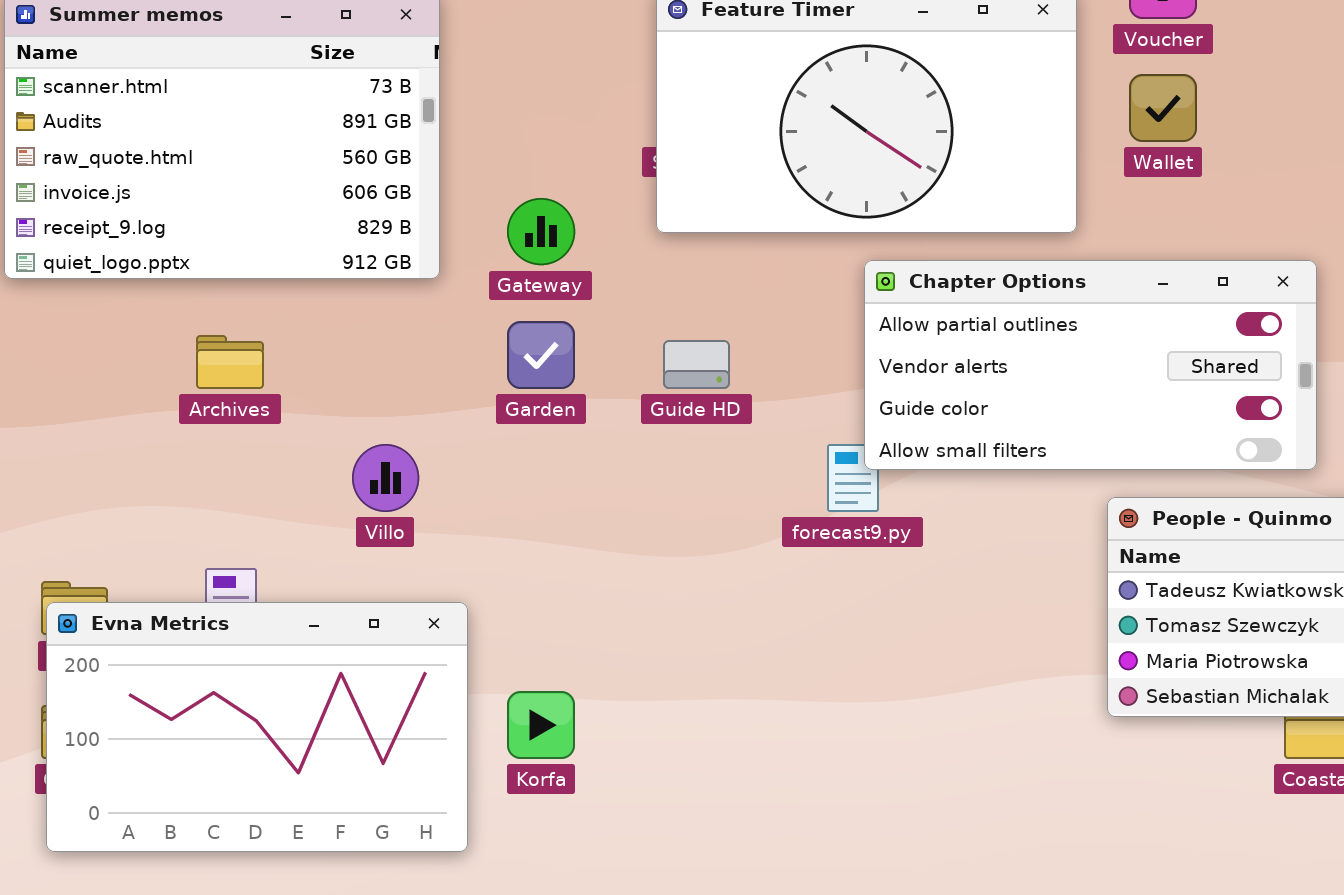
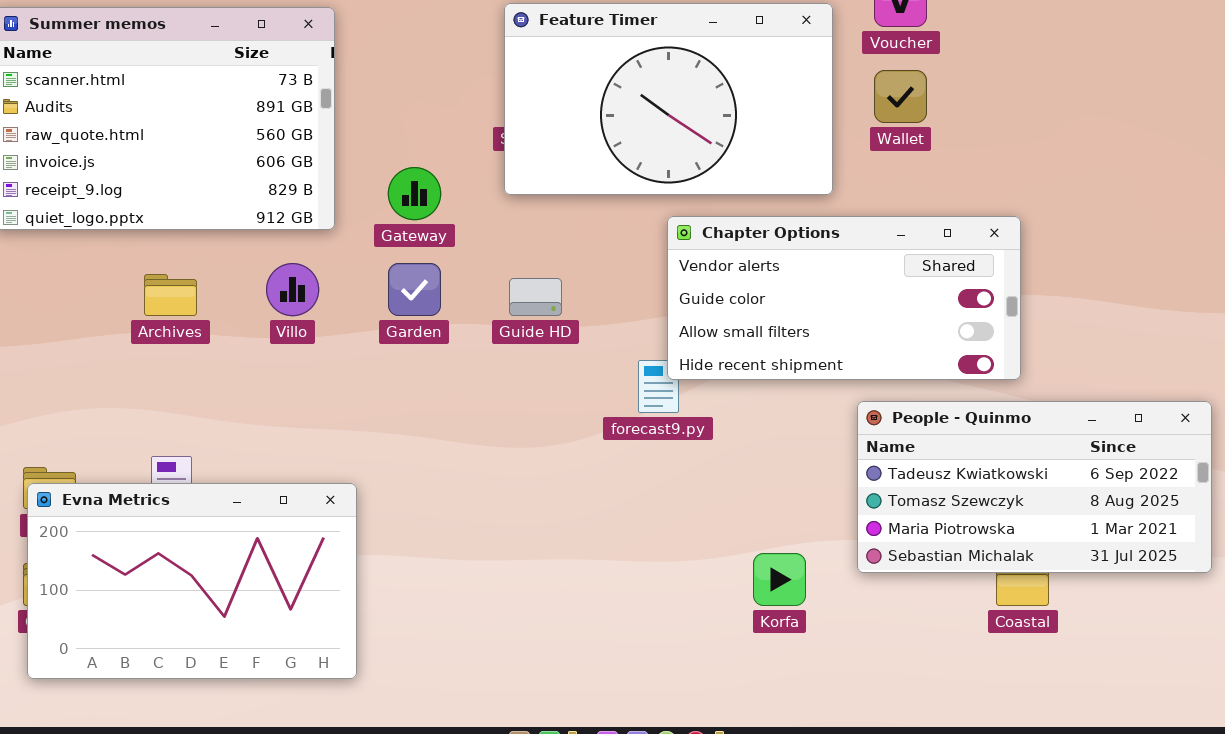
Chapter Options: [864,260,1317,470] -> [667,216,1021,380], scrolled down 1 row
Villo: [352,444,419,512] -> [266,263,319,316], moved
Korfa: [507,691,575,759] -> [753,553,806,606], moved

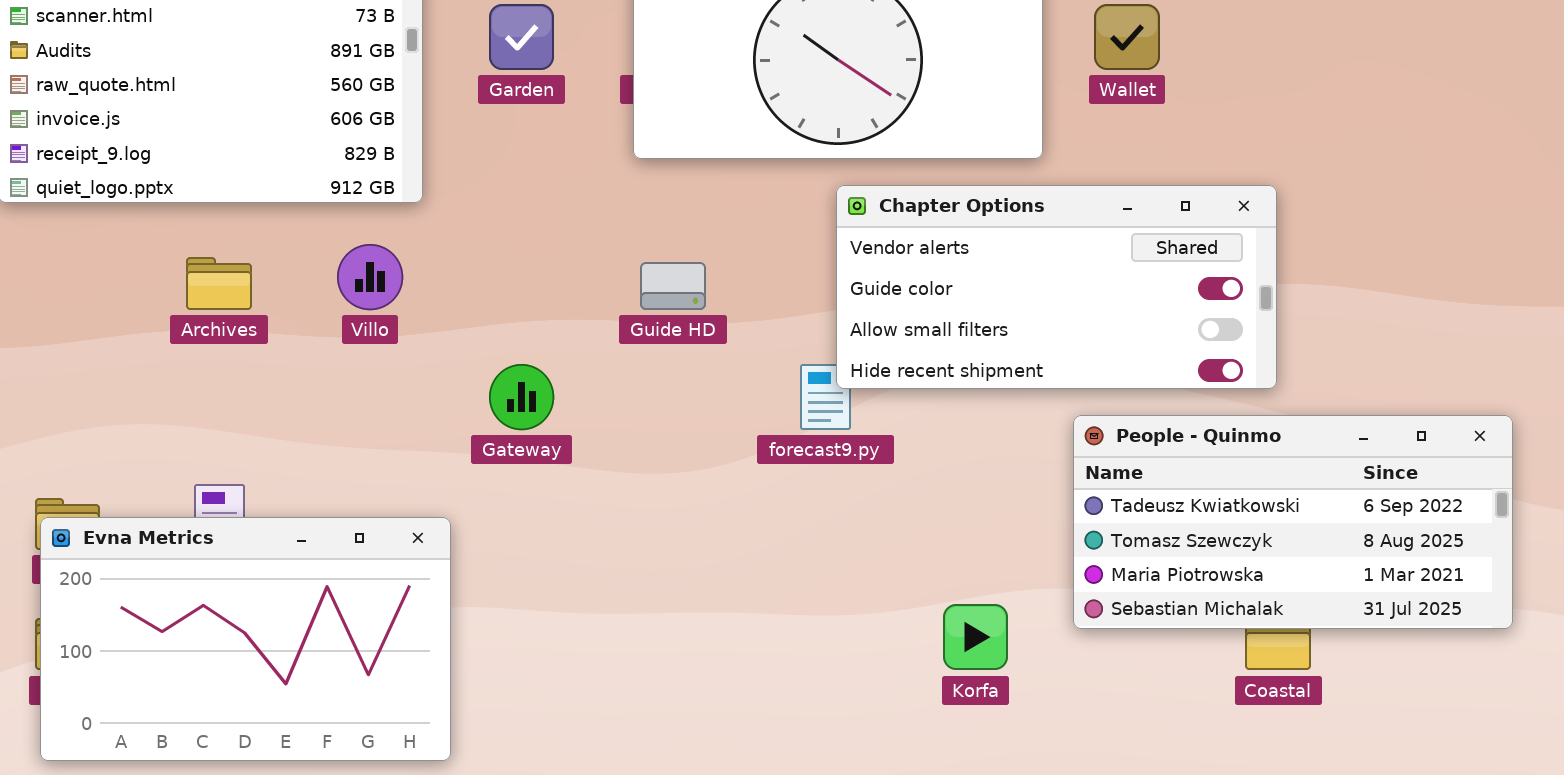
Gateway: [388,167,441,220] -> [489,364,554,430], moved
Garden: [388,263,441,316] -> [489,4,554,70], moved

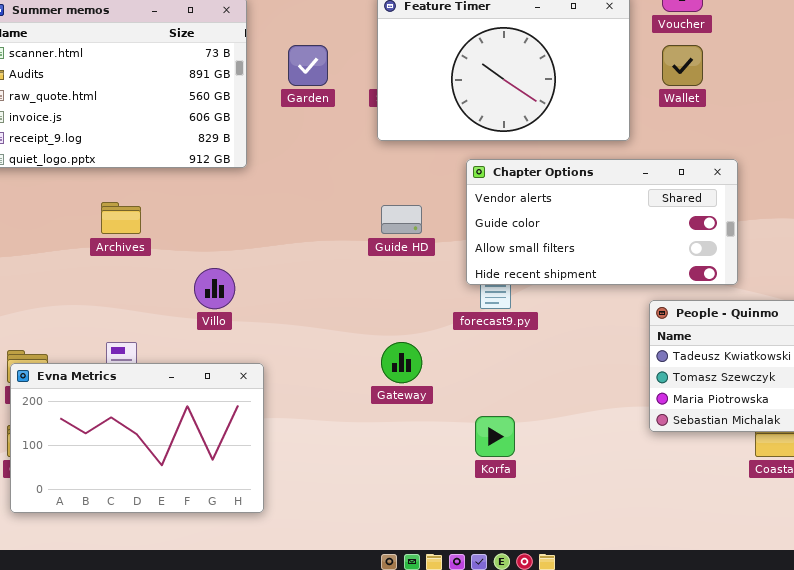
Chapter Options: [836,185,1277,389] -> [466,159,738,285], moved
Villo: [337,244,403,310] -> [194,268,235,309], moved
Gateway: [489,364,554,430] -> [381,342,422,383], moved
Korfa: [943,604,1008,670] -> [475,416,515,457], moved

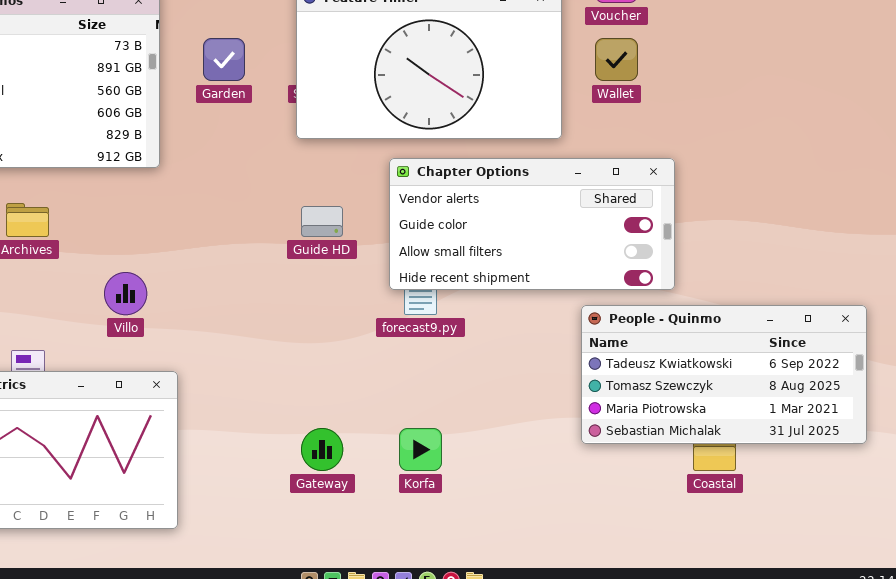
Gateway: [381,342,422,383] -> [301,428,343,471], moved

